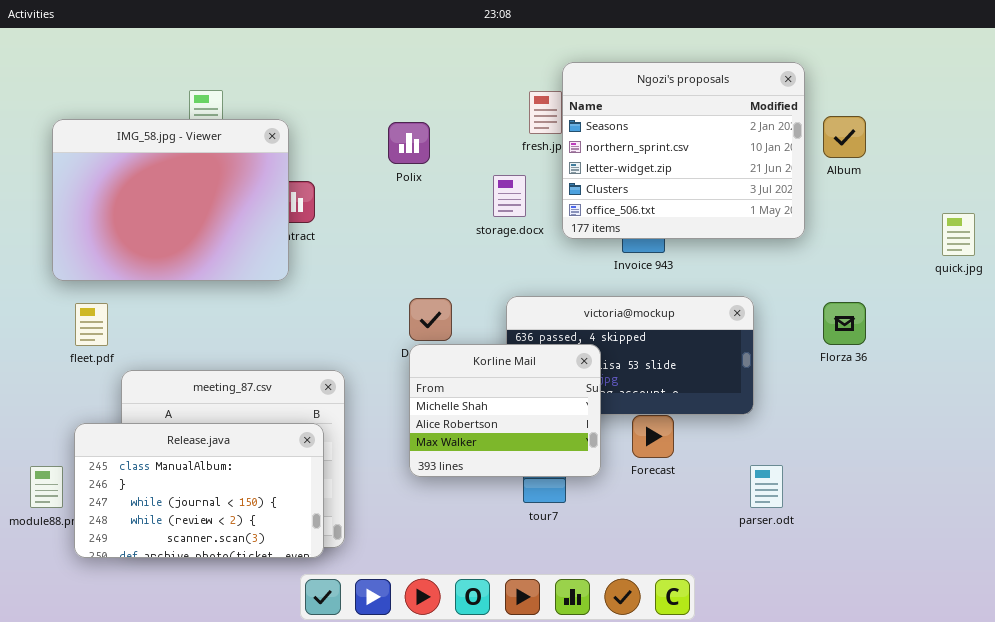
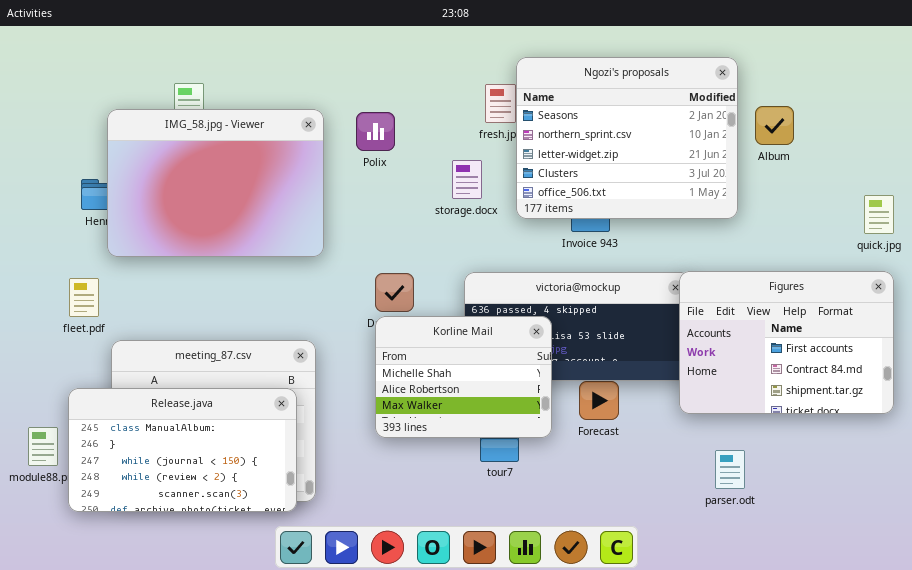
IMG_58.jpg - Viewer: [52,119,289,281] -> [107,109,324,257], moved
Figures: none -> [679,271,894,414], opened
parser.odt: [750,465,783,508] -> [715,450,745,489], moved

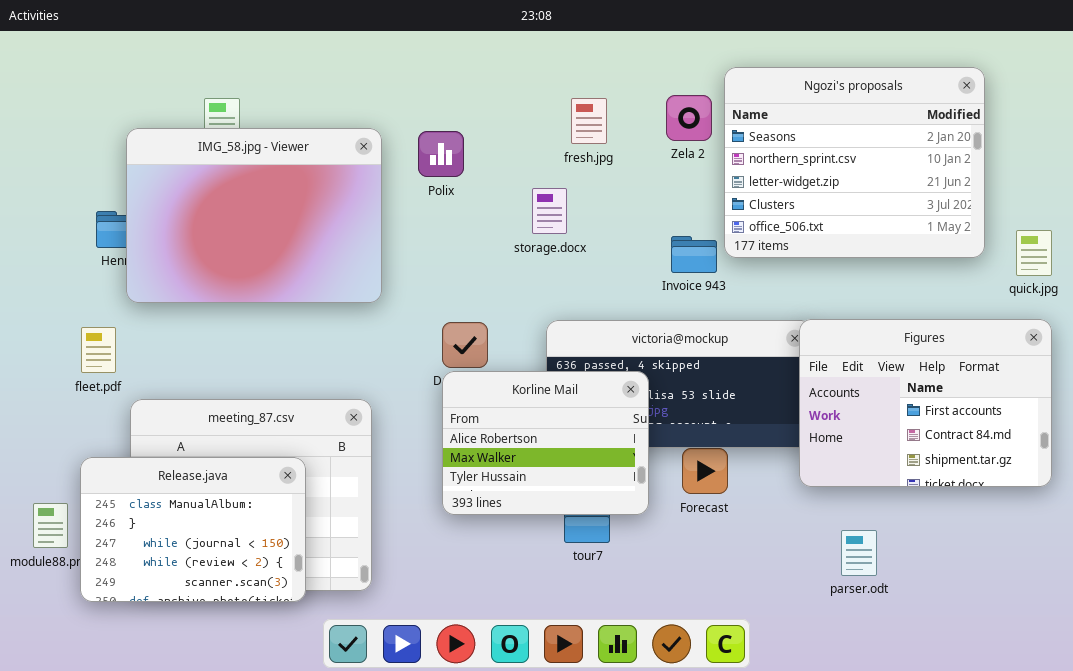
Ngozi's proposals: [516,57,738,219] -> [724,67,985,258], moved
Korline Mail: [375,316,552,438] -> [442,371,649,515], scrolled down 1 row
Release.java: [68,388,297,512] -> [80,457,306,602], resized

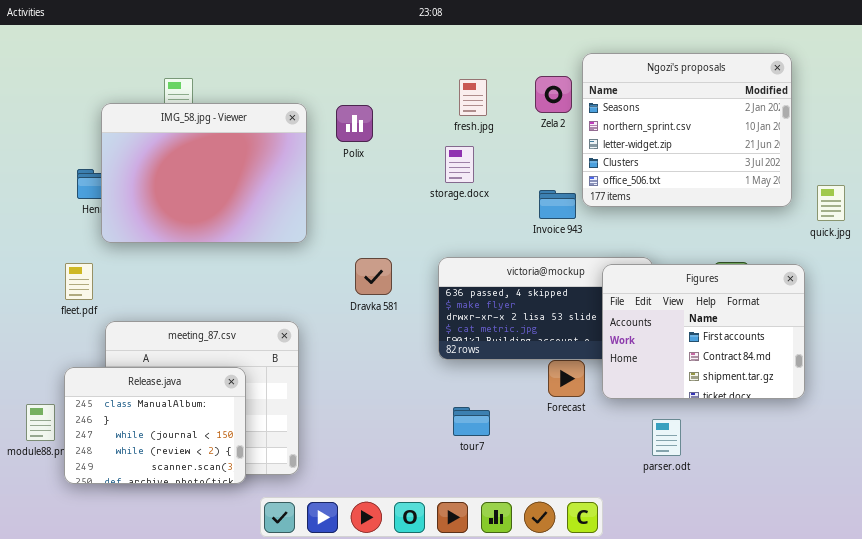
storage.docx: [532,188,567,234] -> [445,146,474,183], moved
Figures: [799,319,1052,487] -> [602,264,805,399], moved
Korline Mail: [442,371,649,515] -> none, closed
parser.odt: [841,530,877,576] -> [652,419,681,456], moved

